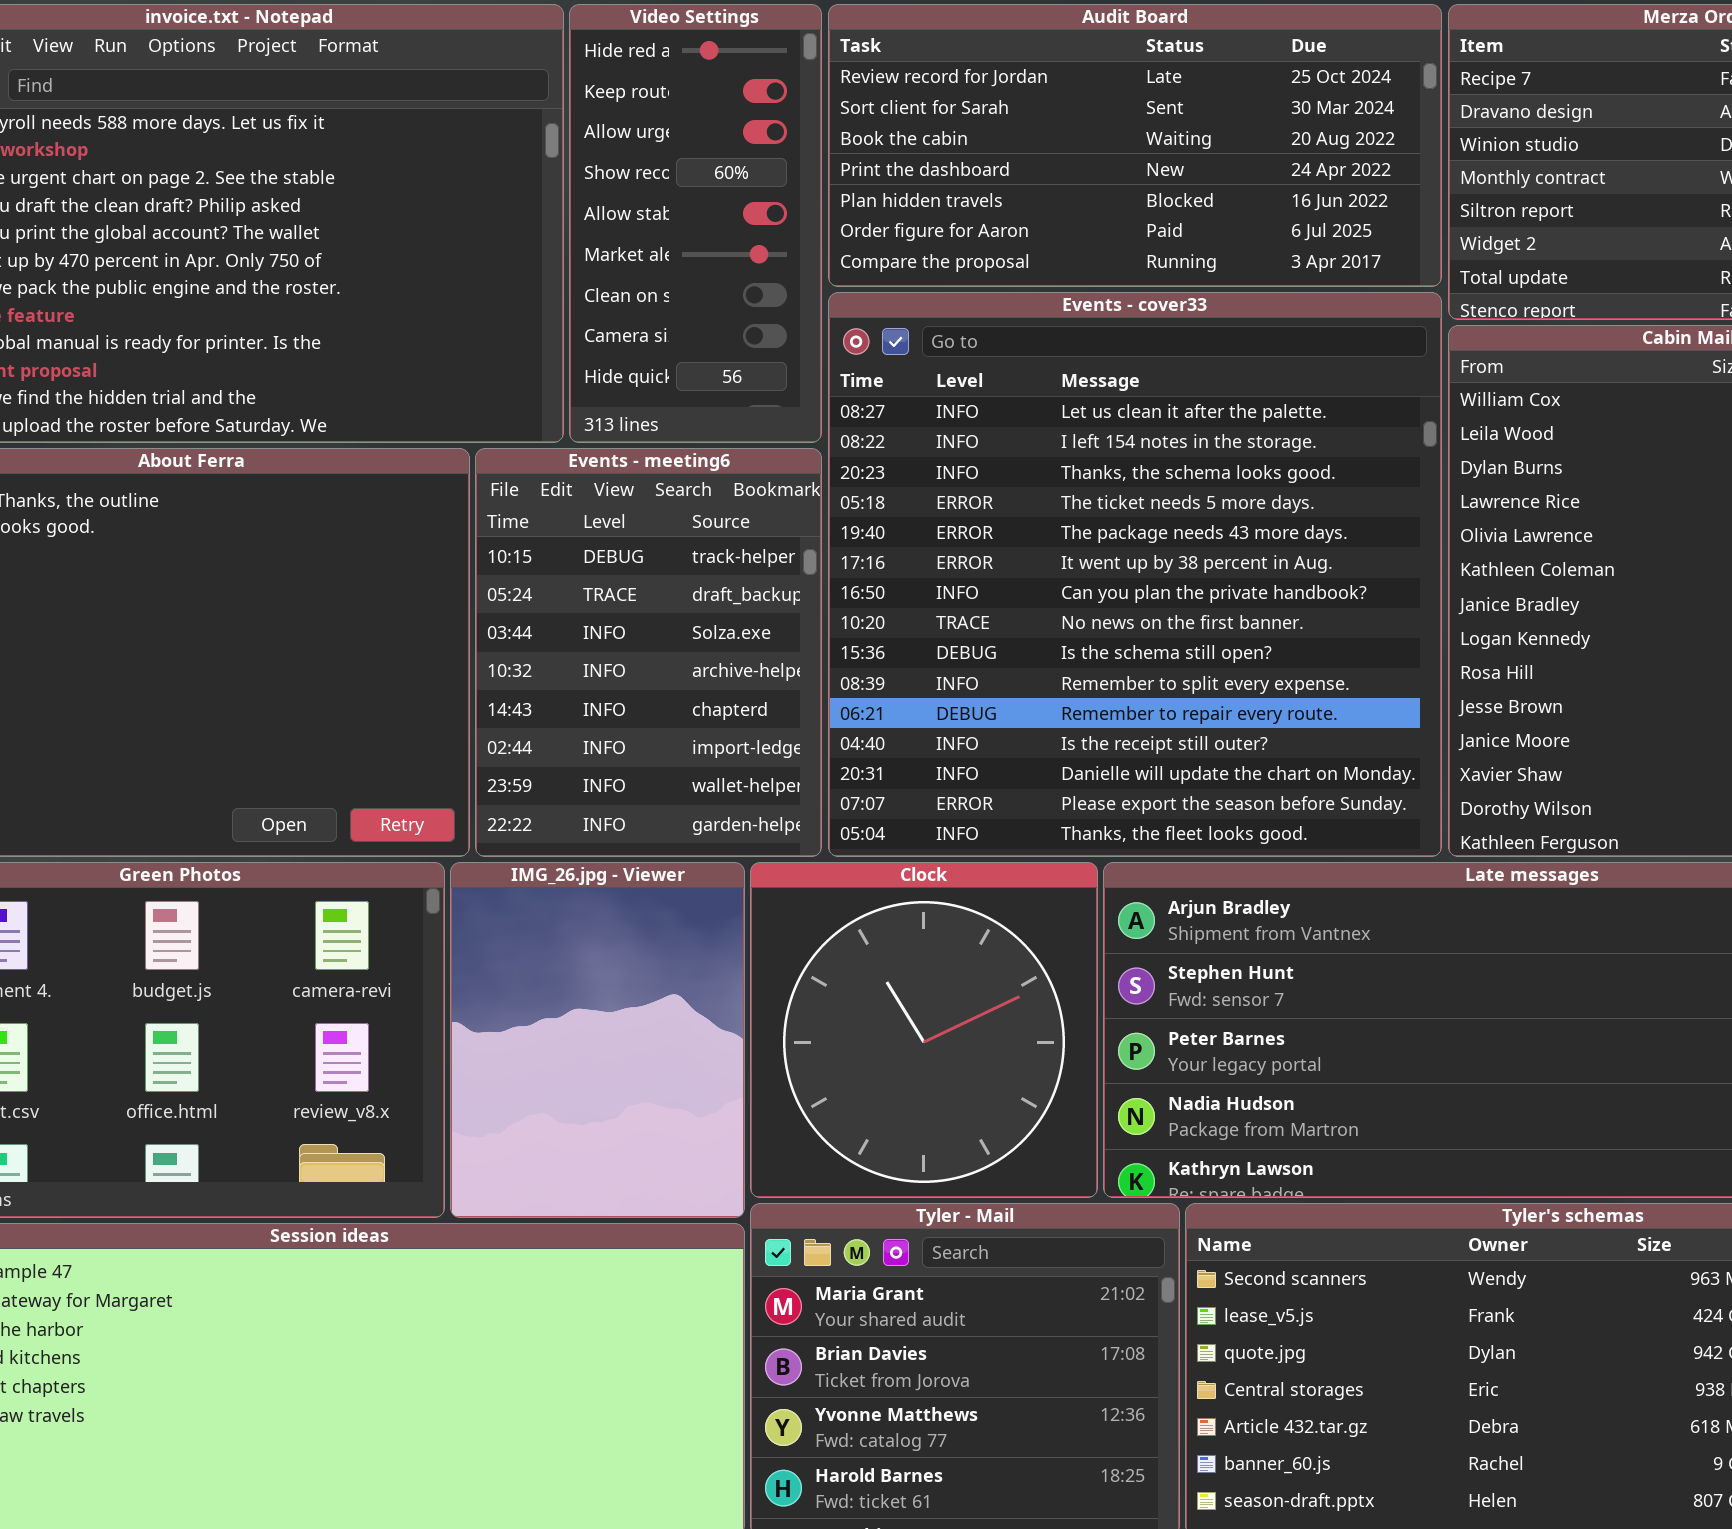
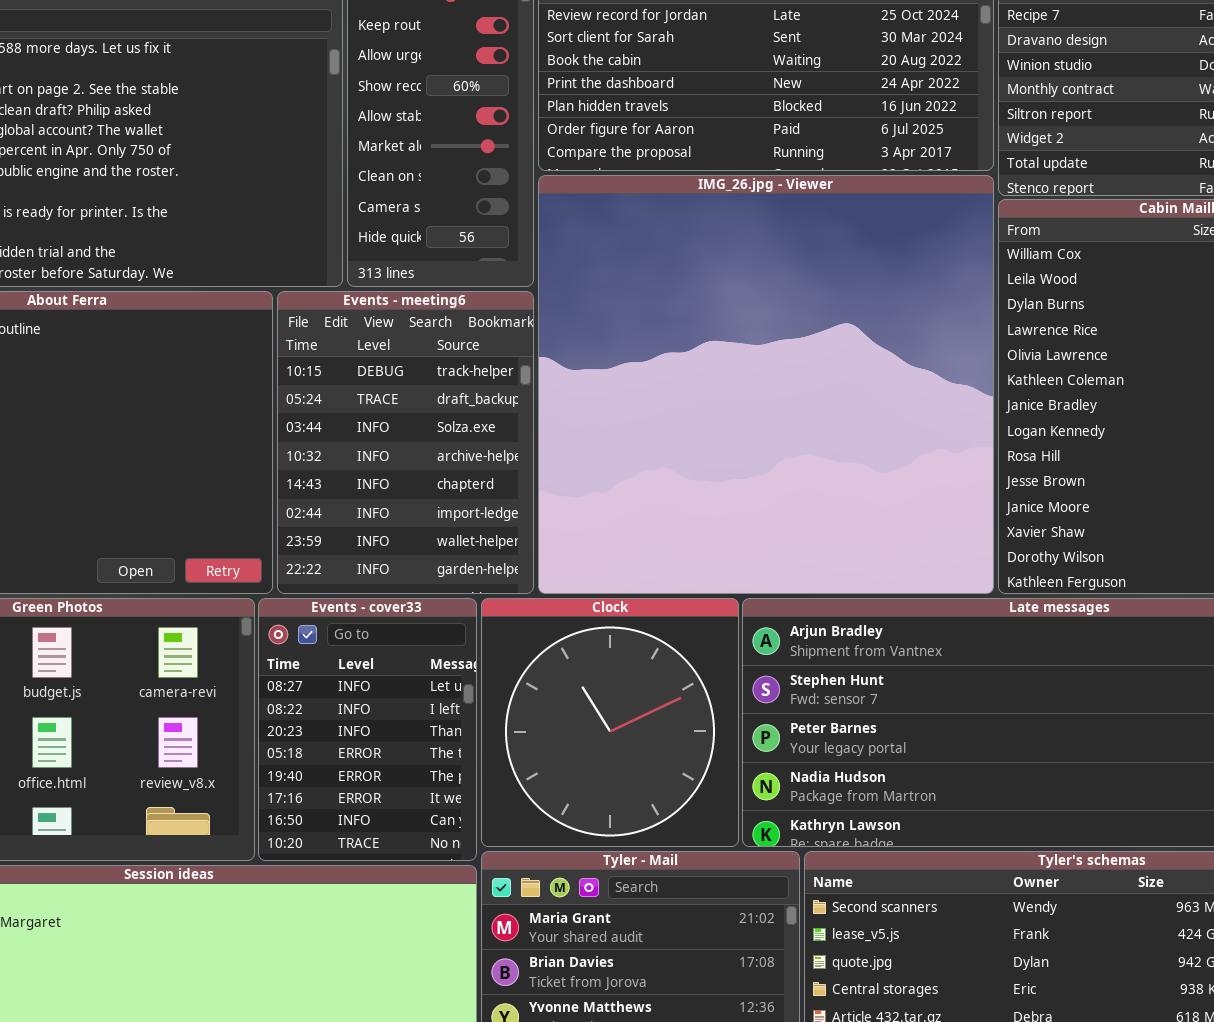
Events - cover33: [828,292,1442,857] -> [258,598,477,861], moved, resized
IMG_26.jpg - Viewer: [450,862,745,1218] -> [538,175,994,594], moved, resized

